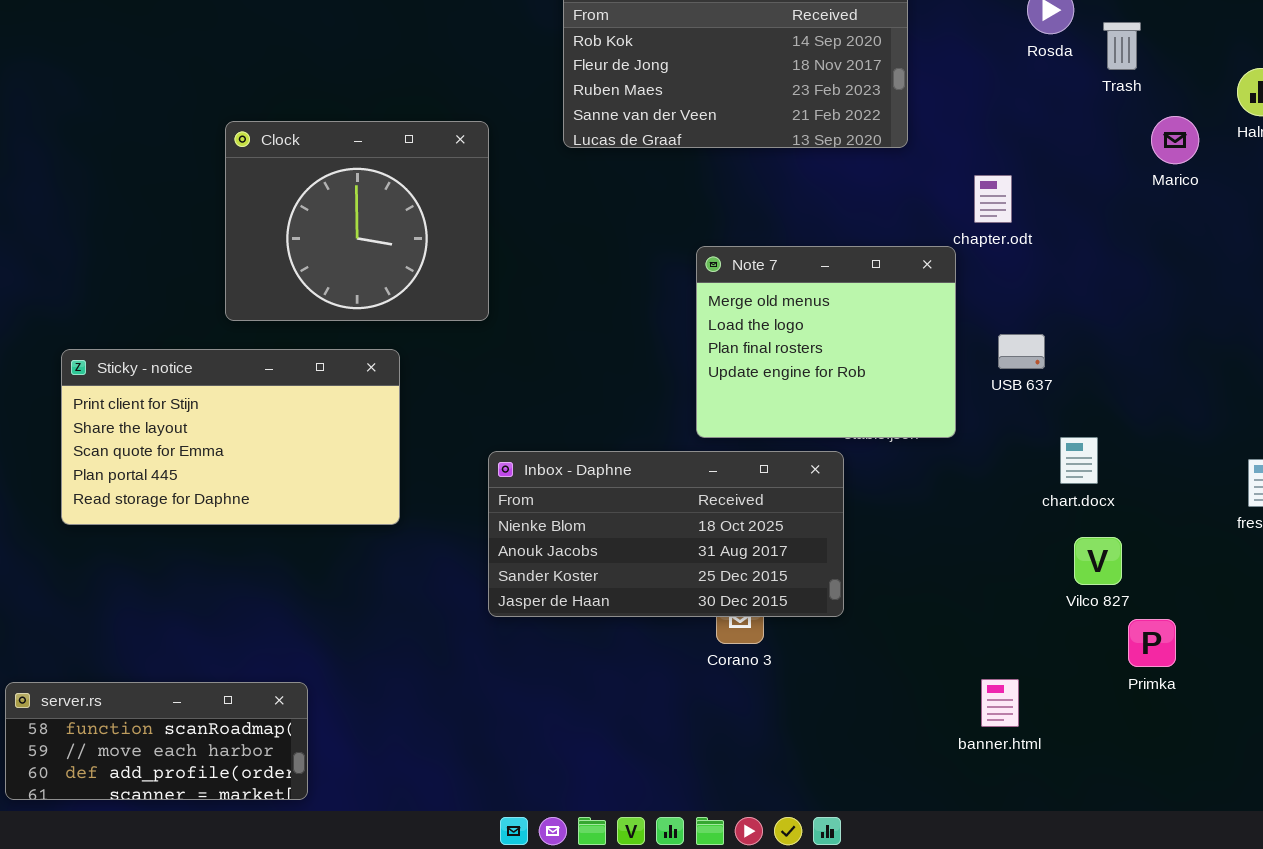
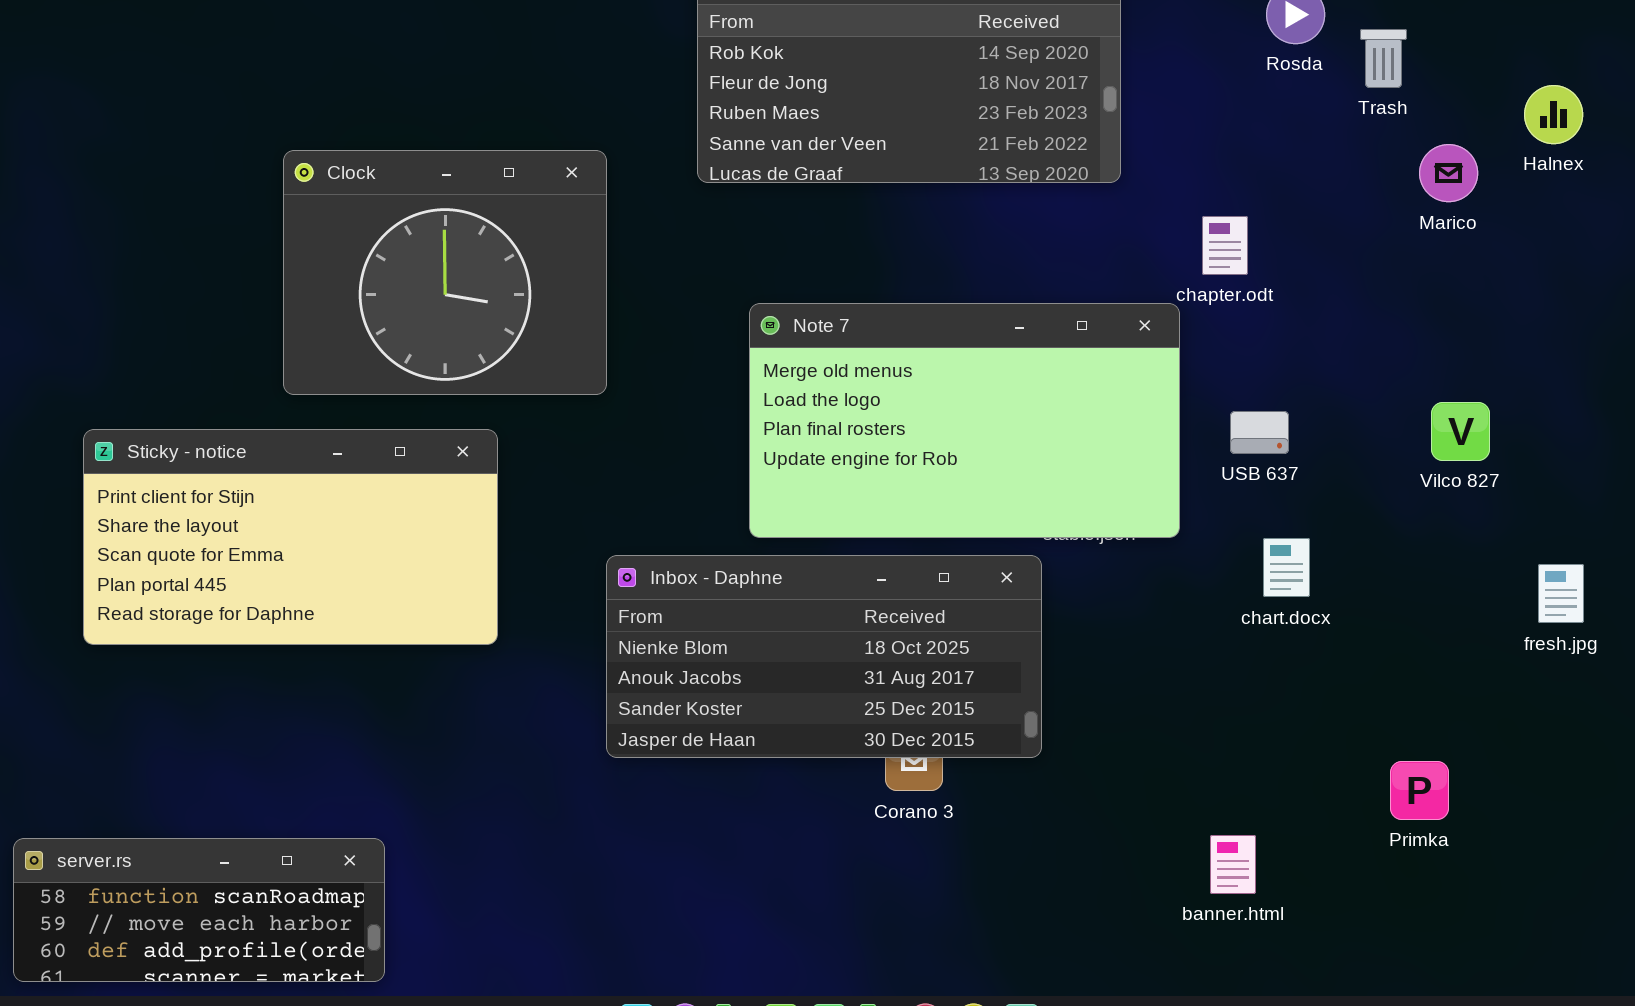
Note 7: [696,246,956,438] -> [749,303,1180,538], resized
chart.docx: [1060,437,1098,484] -> [1263,538,1310,597], moved
Vilco 827: [1074,537,1122,585] -> [1431,402,1490,461], moved

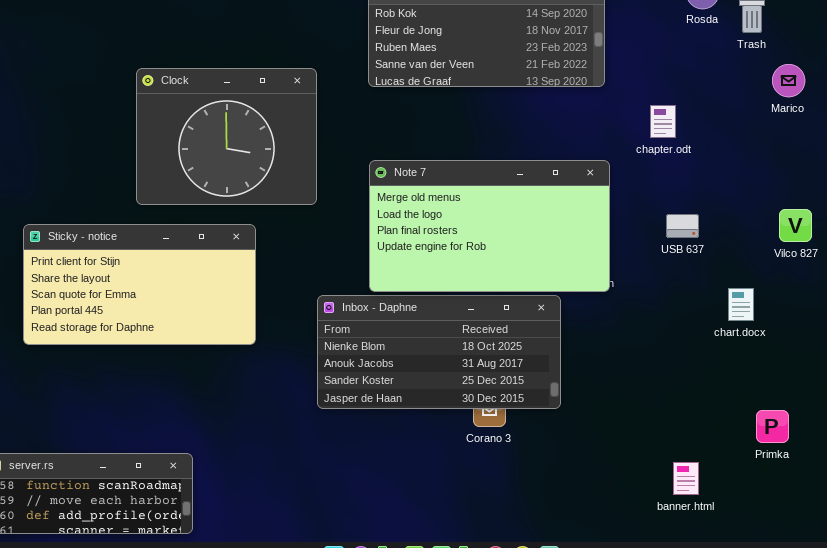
Note 7: [749,303,1180,538] -> [369,160,610,292], moved
chart.docx: [1263,538,1310,597] -> [728,288,754,321], moved
banner.html: [1210,835,1256,894] -> [673,462,699,495], moved

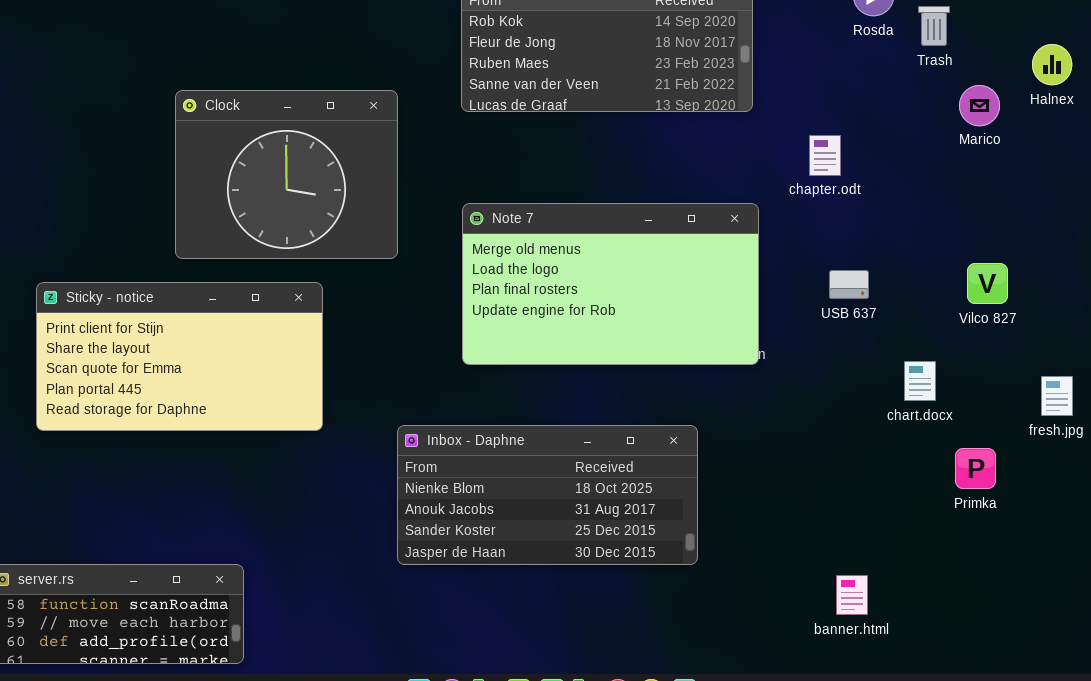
Inbox - Daphne: [317,295,561,409] -> [397,425,698,565], moved
Primka: [756,410,789,443] -> [955,448,996,489], moved

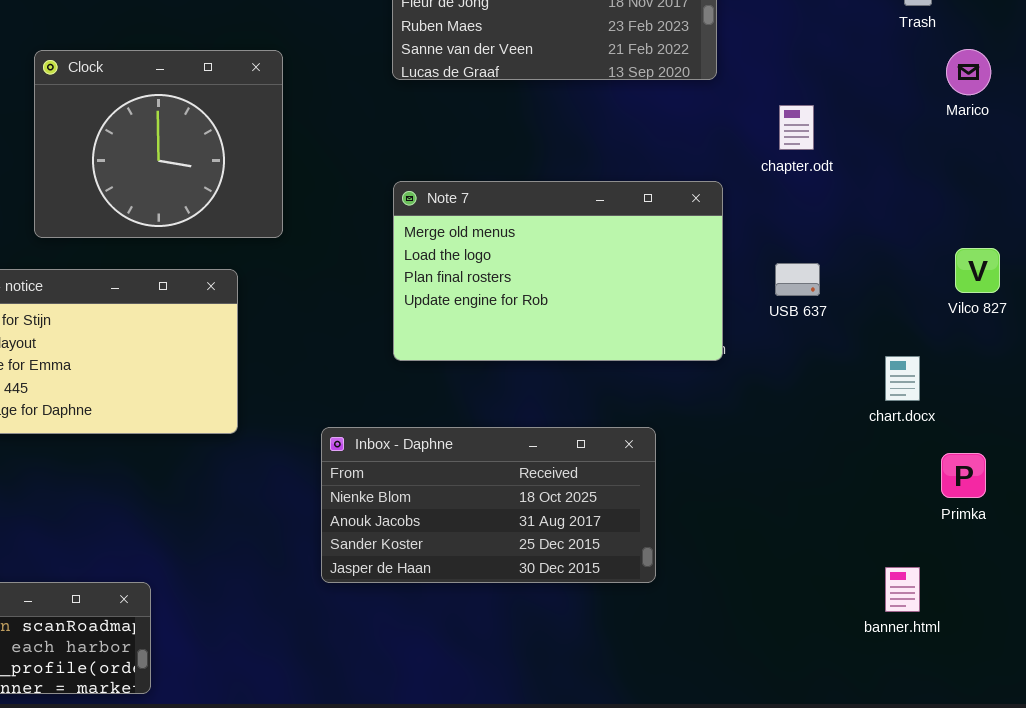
Clock: [175,90,398,259] -> [34,50,283,238], moved
USB 637: [829,270,869,299] -> [775,263,820,296], moved
banner.html: [836,575,868,615] -> [885,567,920,612], moved

